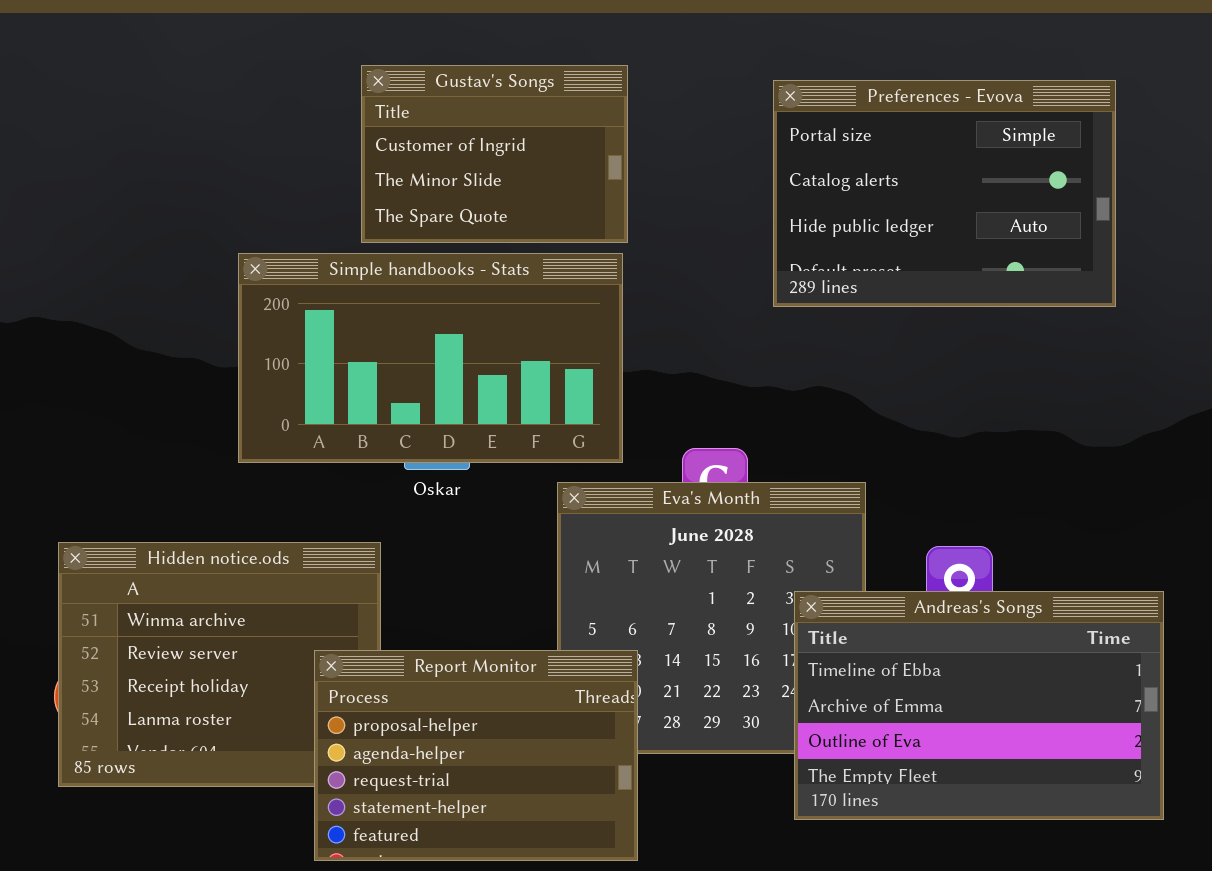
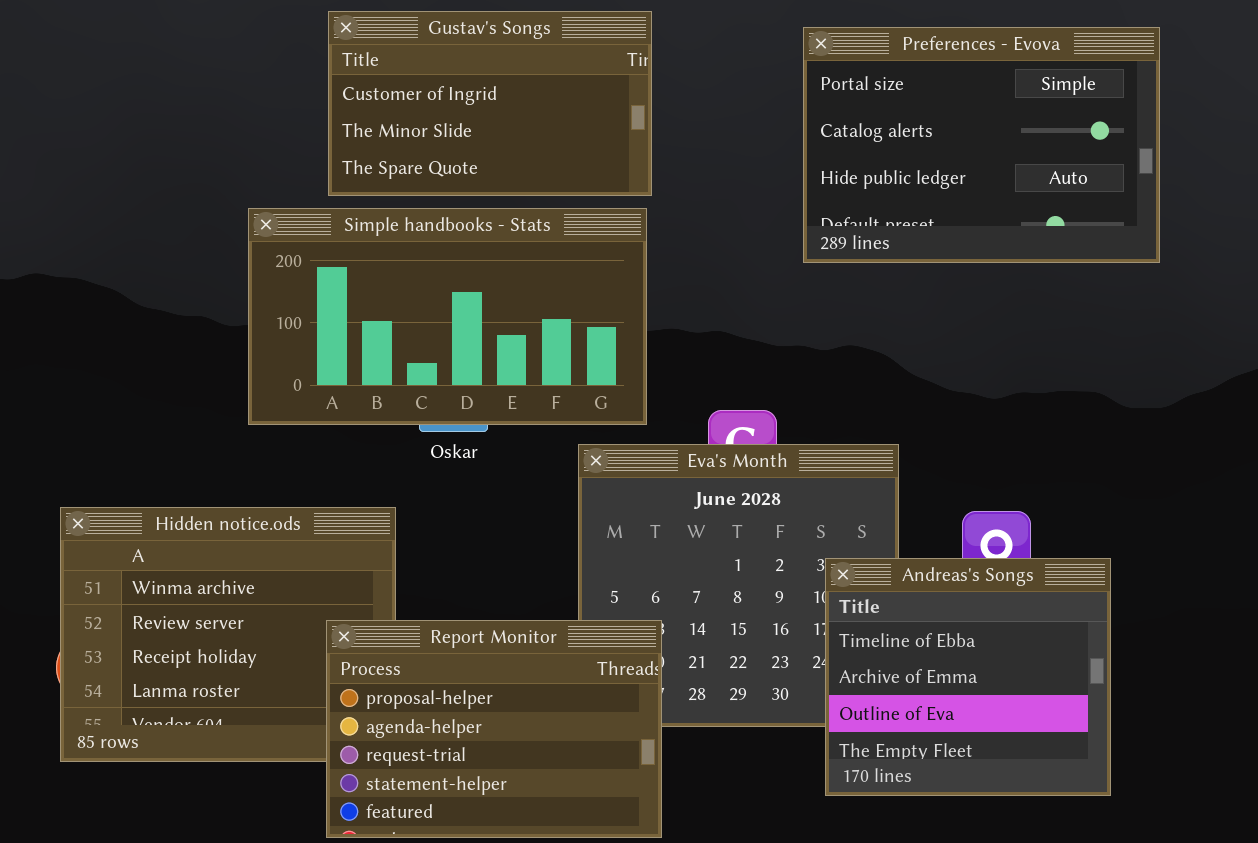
Gustav's Songs: [361,65,628,243] -> [328,11,652,196], resized
Andreas's Songs: [794,591,1164,820] -> [825,558,1111,796], resized

